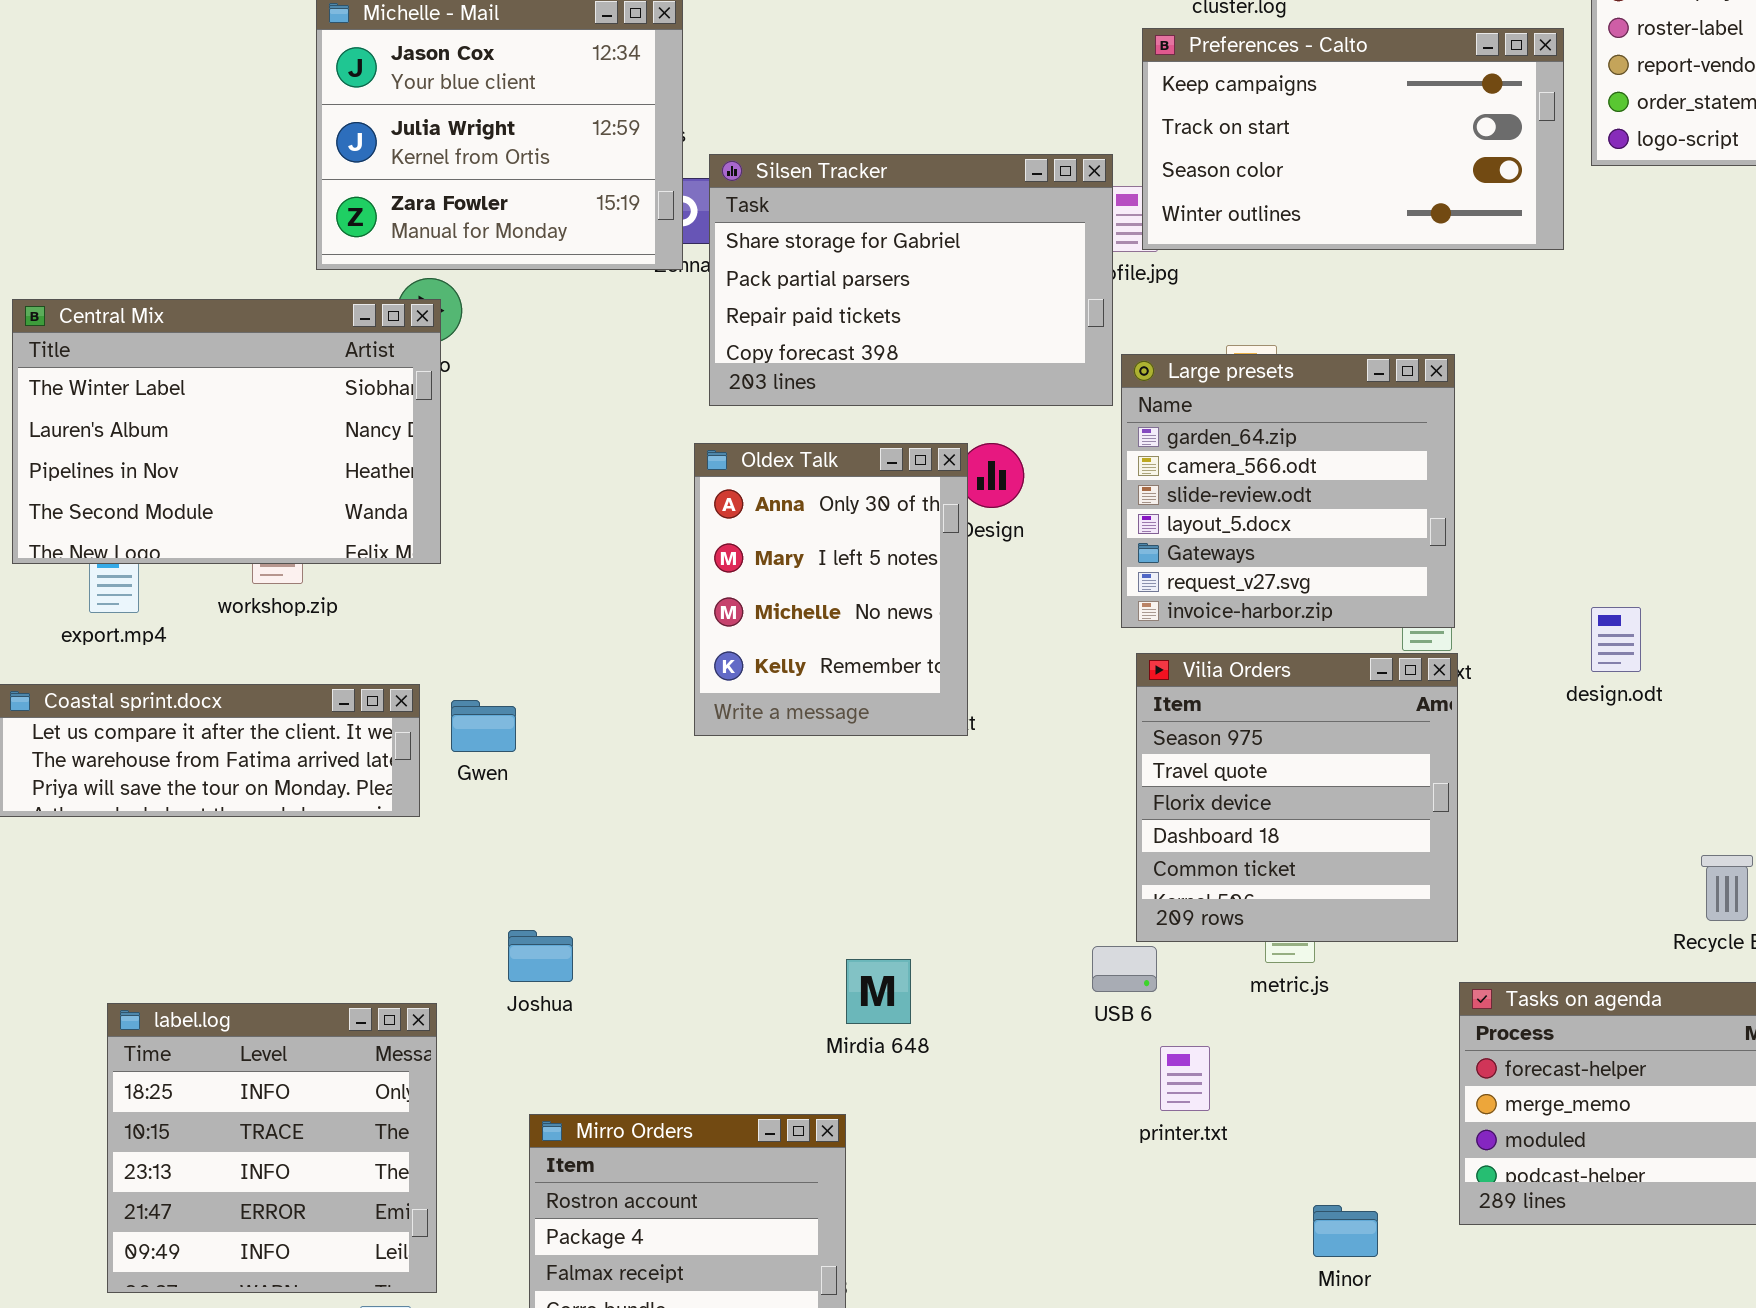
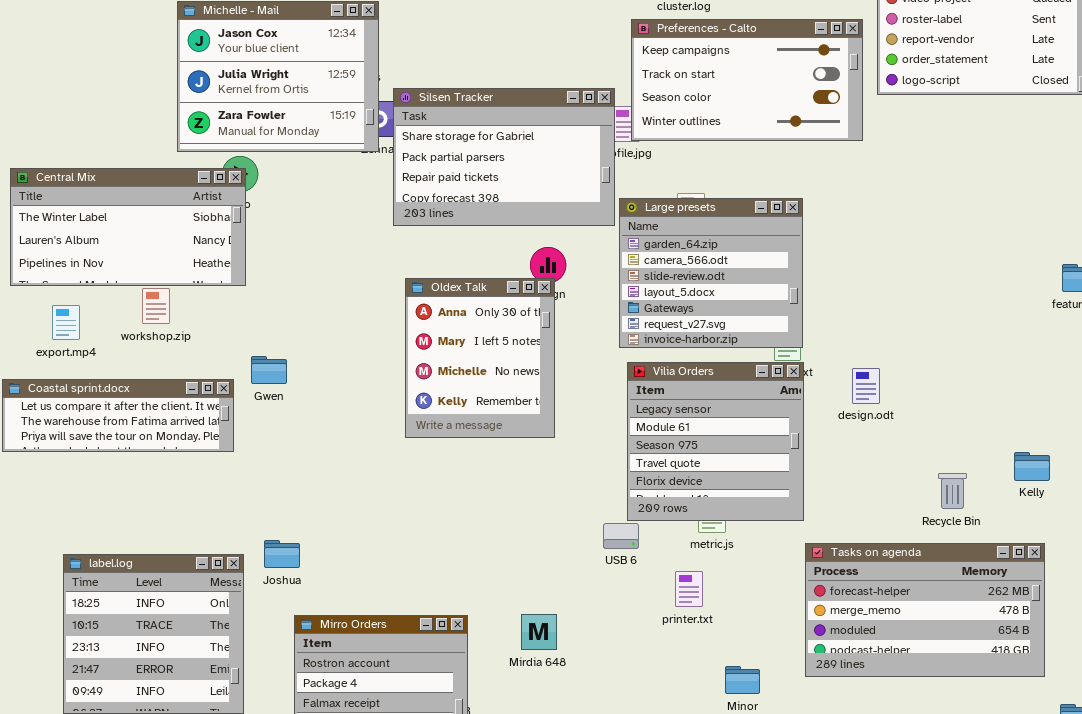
Central Mix: [12,299,441,564] -> [10,168,246,286], resized
Oldex Talk: [694,443,968,736] -> [405,278,555,438], moved
design.odt: [1591,607,1641,672] -> [852,368,880,404], moved
Vilia Orders: [1136,653,1458,942] -> [627,362,804,521], scrolled up 2 rows
Gwen: [451,700,516,752] -> [251,356,287,384], moved
Joshua: [508,930,573,982] -> [264,540,300,568], moved
Mirdia 648: [846,959,911,1024] -> [521,614,557,650], moved
printer.txt: [1160,1046,1210,1111] -> [675,571,703,607], moved

